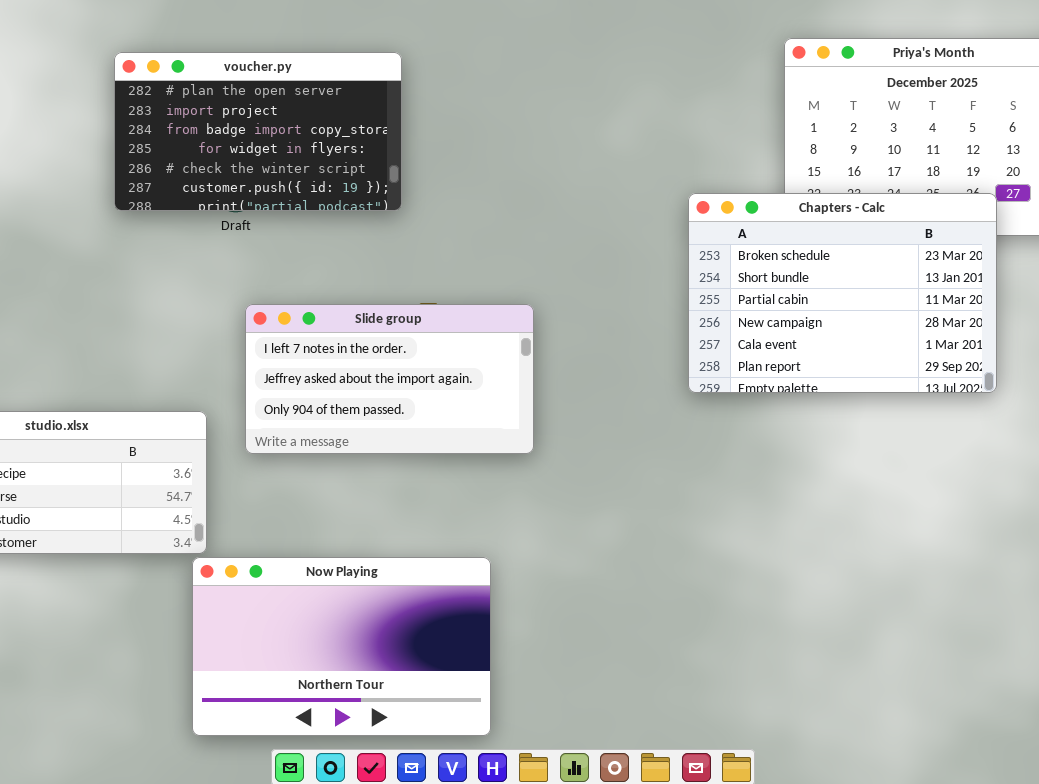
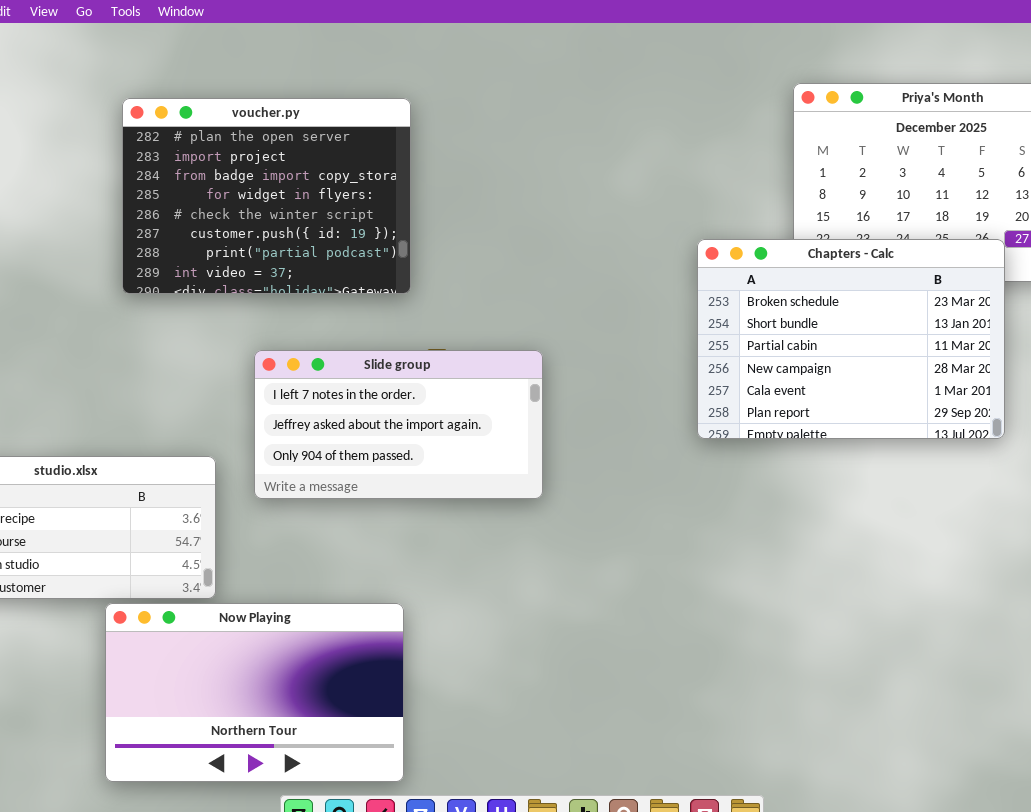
voucher.py: [114,52,402,211] -> [122,98,411,294], resized
Now Playing: [192,557,491,736] -> [105,603,404,782], moved

